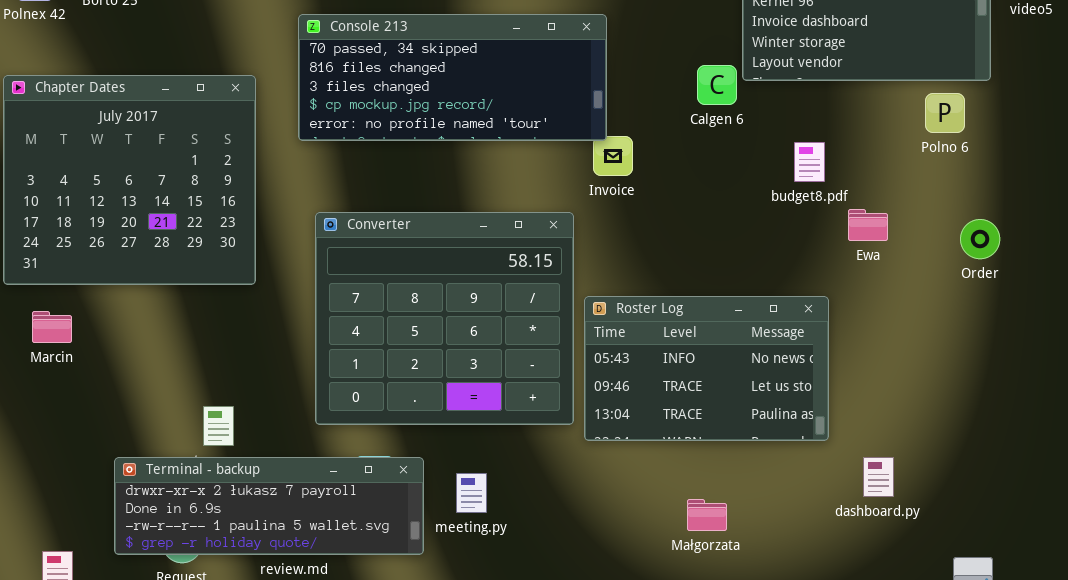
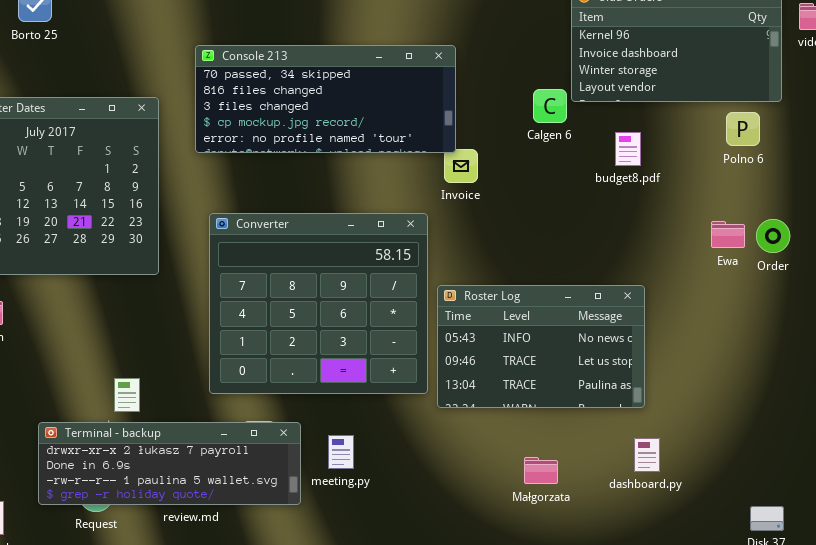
budget8.pdf: [794,142,825,182] -> [615,132,641,166], moved
Ewa: [848,209,888,241] -> [711,221,745,248], moved
dashboard.py: [863,457,894,497] -> [634,438,660,472], moved

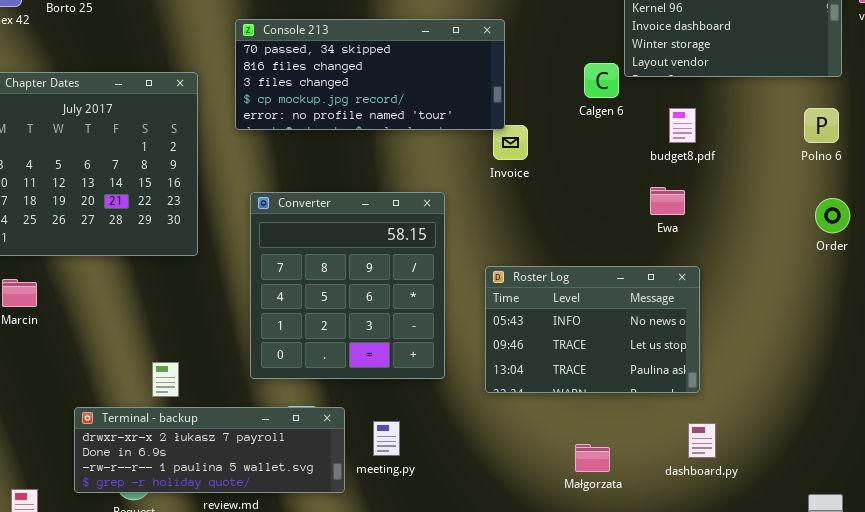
Polno 6: [726,112,760,146] -> [804,108,839,143], moved
Converter: [209,213,428,394] -> [250,192,445,379], resized
Ewa: [711,221,745,248] -> [650,187,685,215], moved

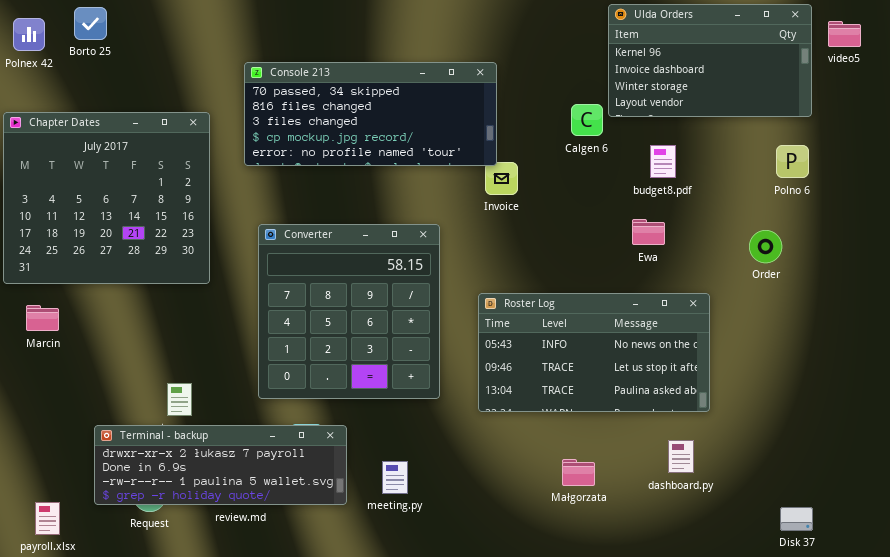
Order: [815,198,850,233] -> [749,230,782,263], moved
Roster Log: [485,266,700,393] -> [478,293,710,412], resized
meeting.py: [373,421,400,456] -> [382,461,408,494], moved

